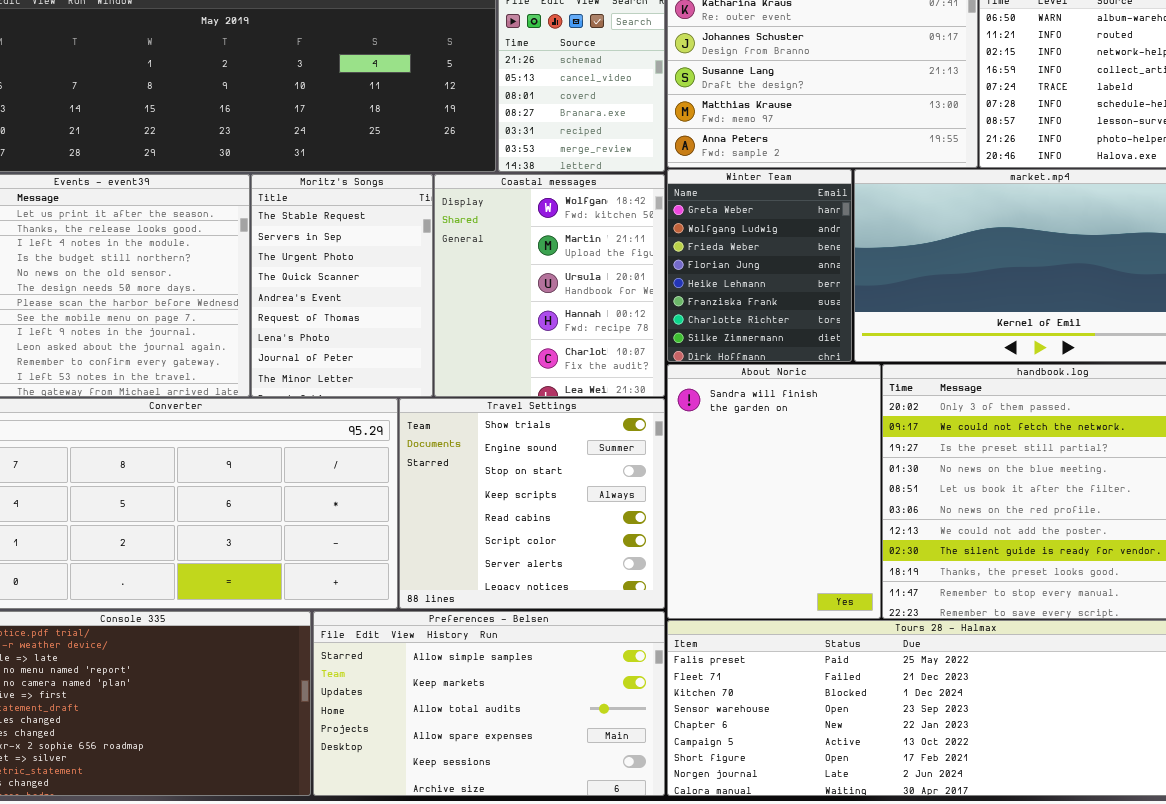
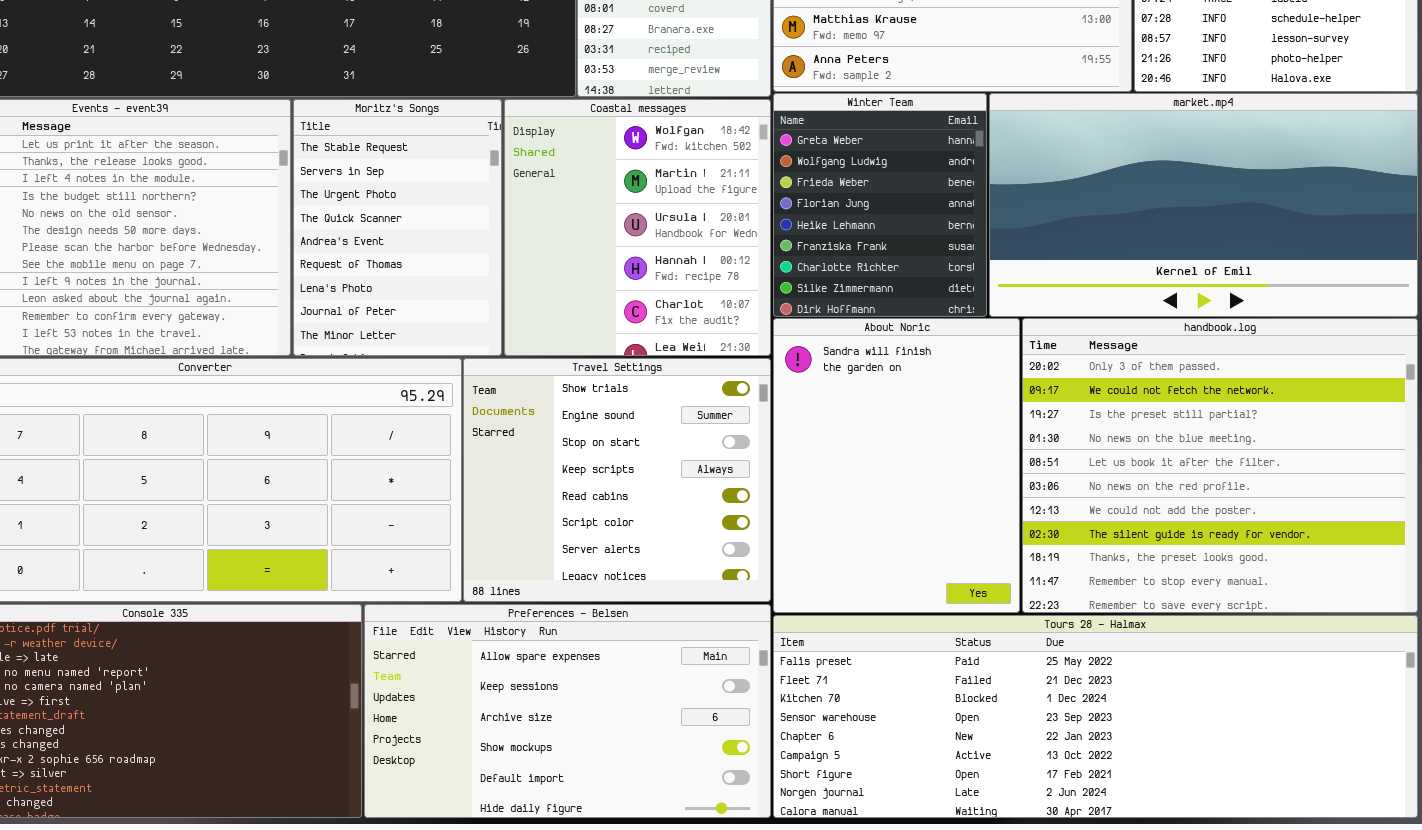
Preferences - Belsen: [313,611,665,796] -> [364,604,771,818], scrolled down 3 rows

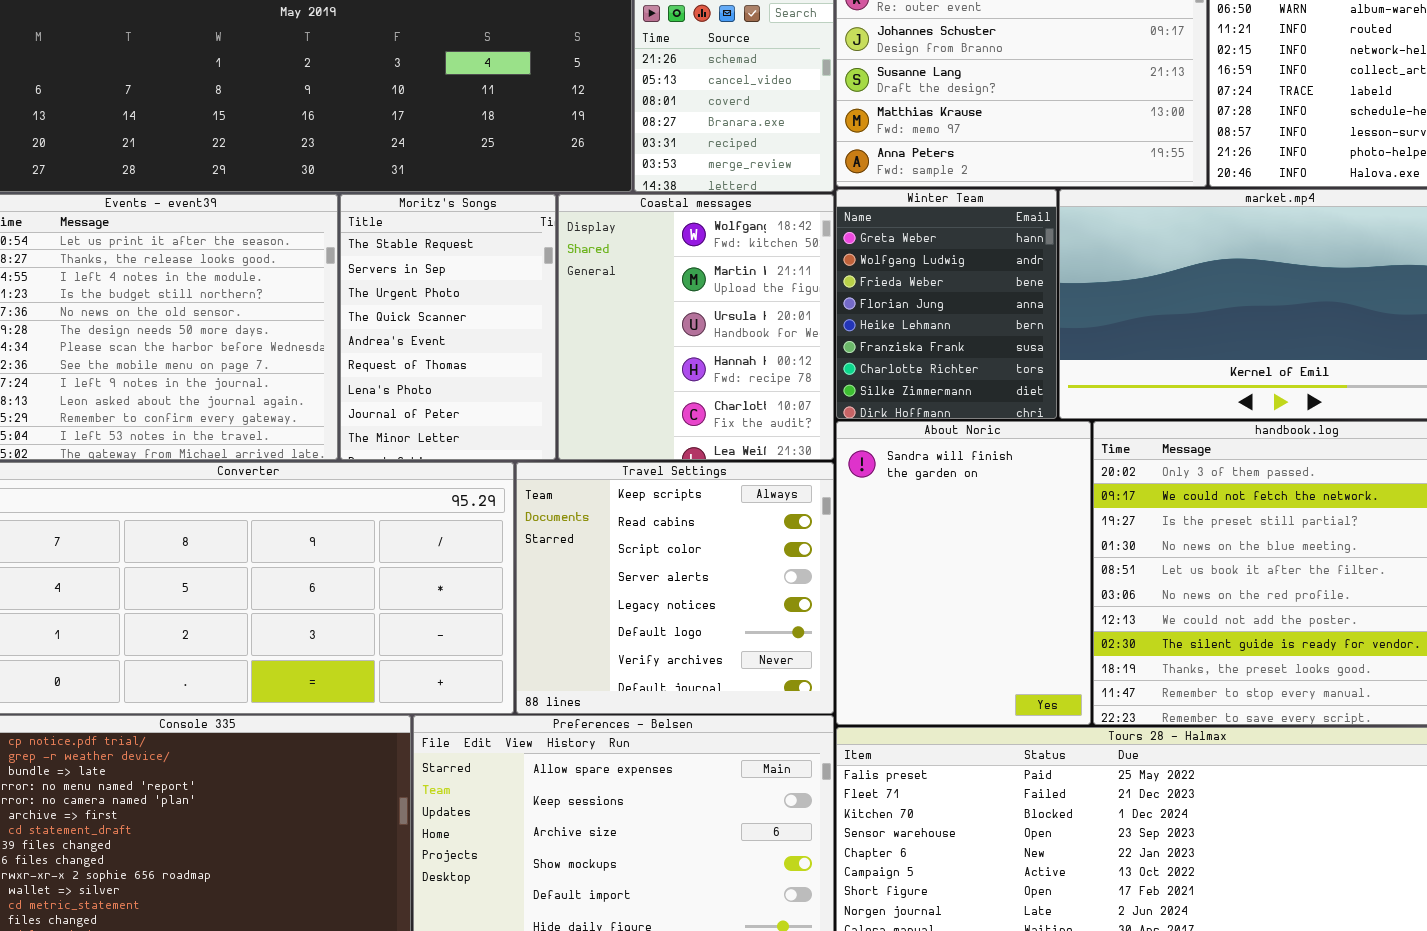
Travel Settings: [463,358,771,602] -> [516,462,834,714], scrolled down 3 rows

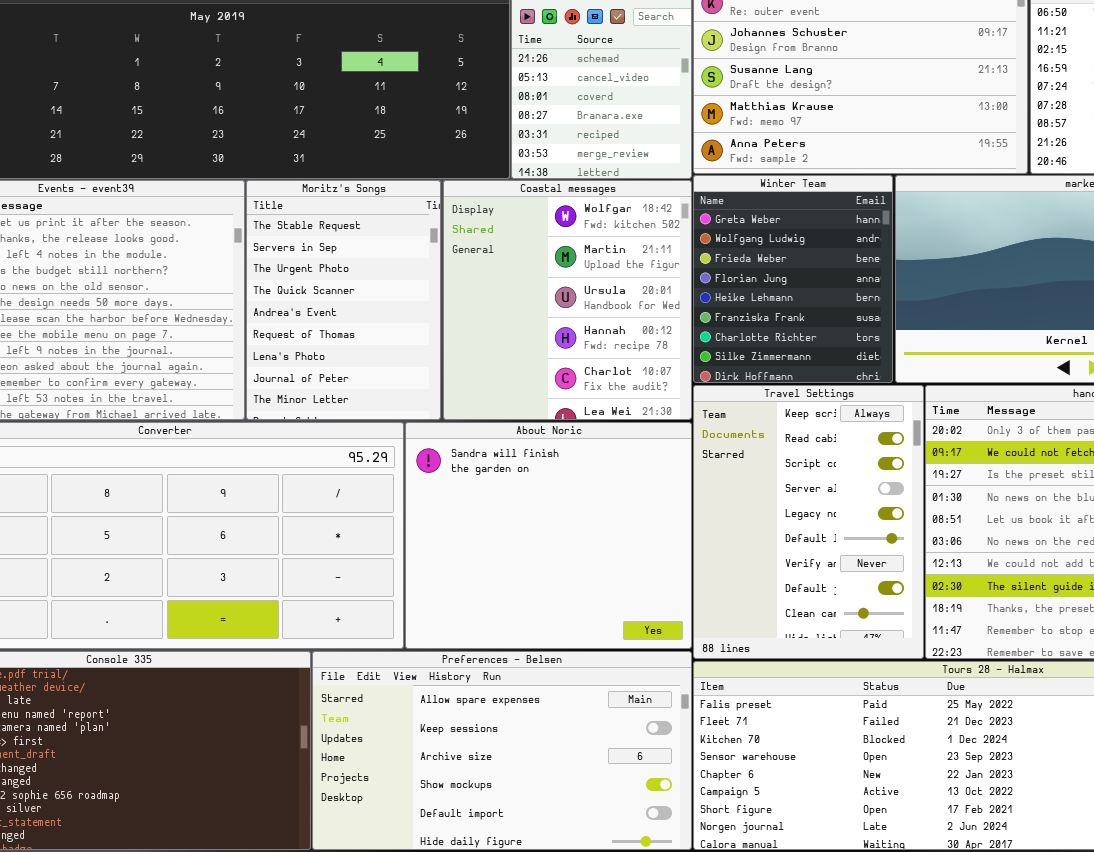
About Noric: [836,421,1091,725] -> [405,422,692,649], moved, resized
Travel Settings: [516,462,834,714] -> [693,385,924,659], moved, resized

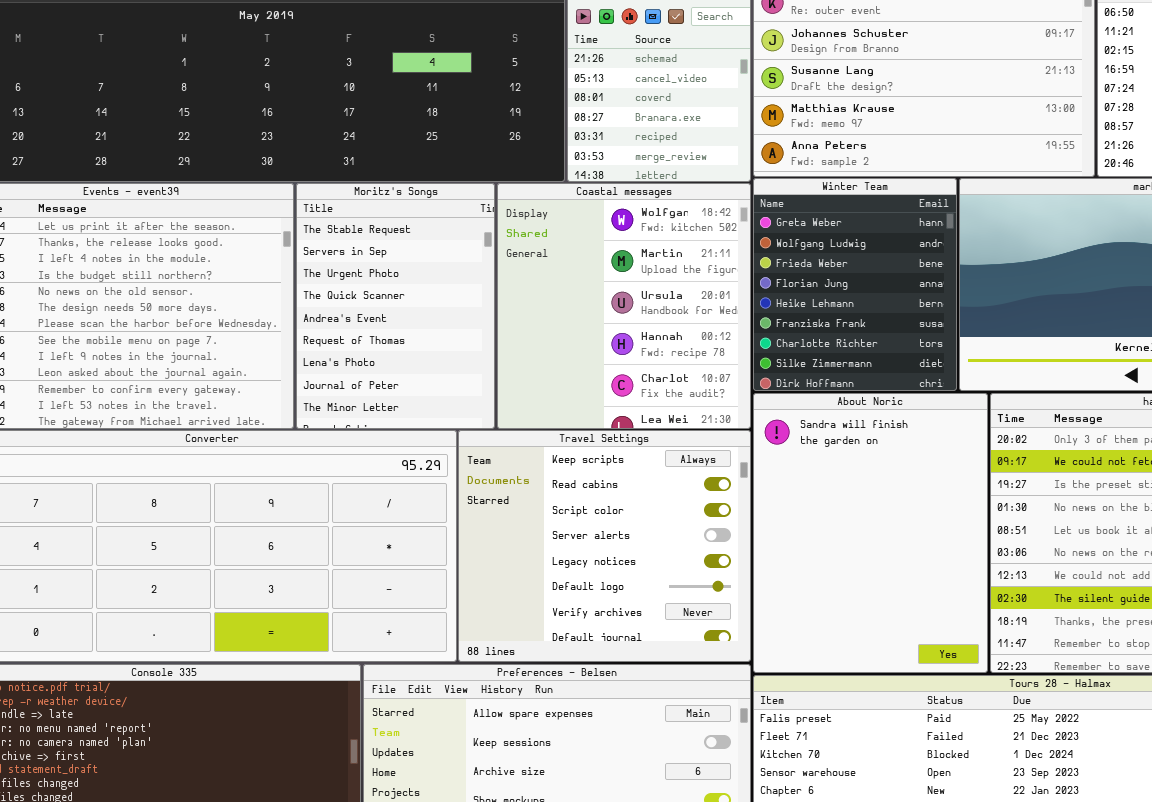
Travel Settings: [693,385,924,659] -> [458,430,751,662], moved, resized
About Noric: [405,422,692,649] -> [753,393,988,673], moved, resized

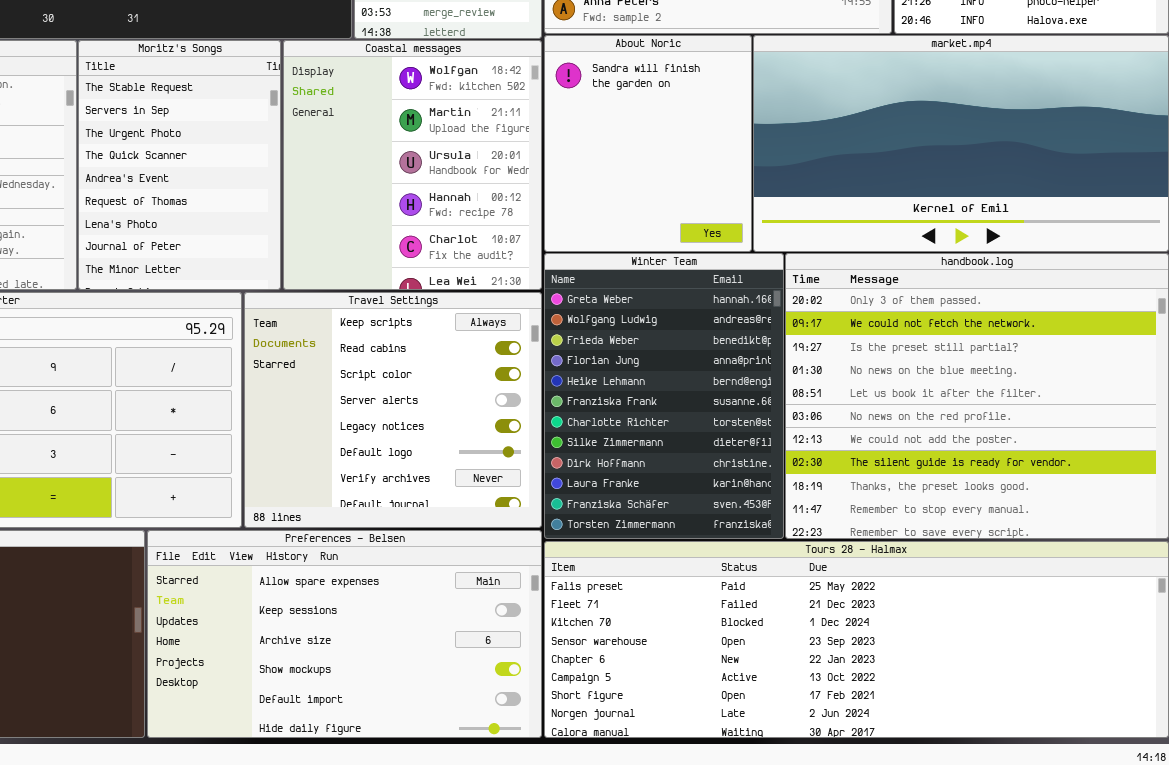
Winter Team: [753,178,957,391] -> [544,253,784,539], moved, resized
About Noric: [753,393,988,673] -> [544,35,752,252], moved, resized

